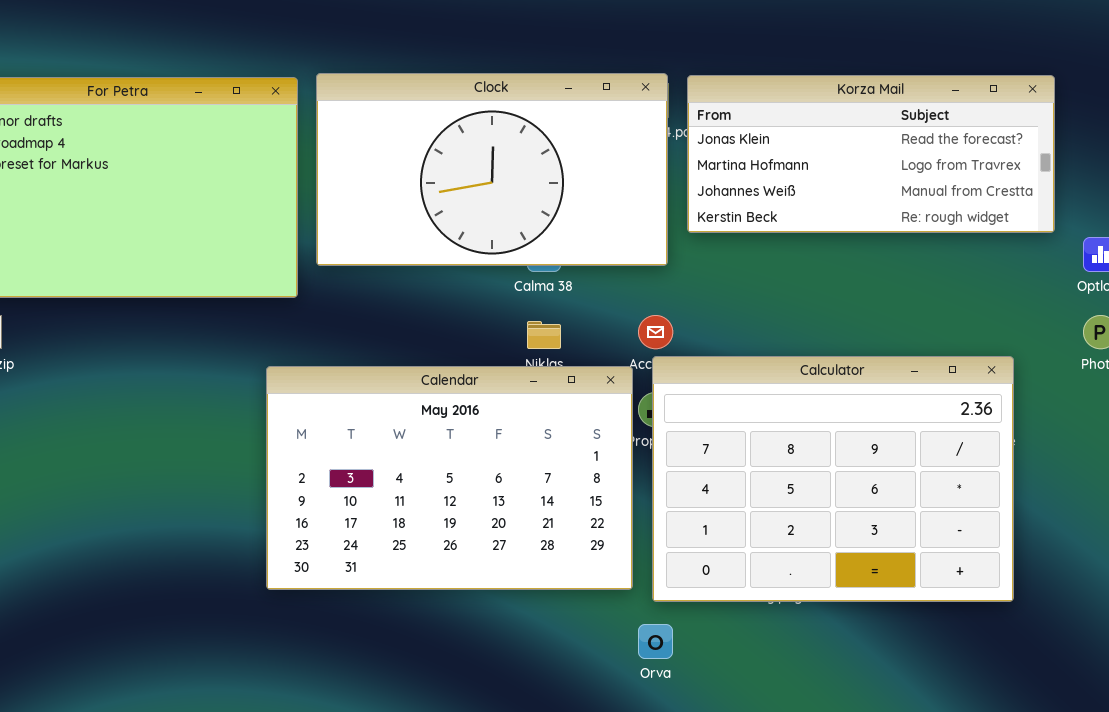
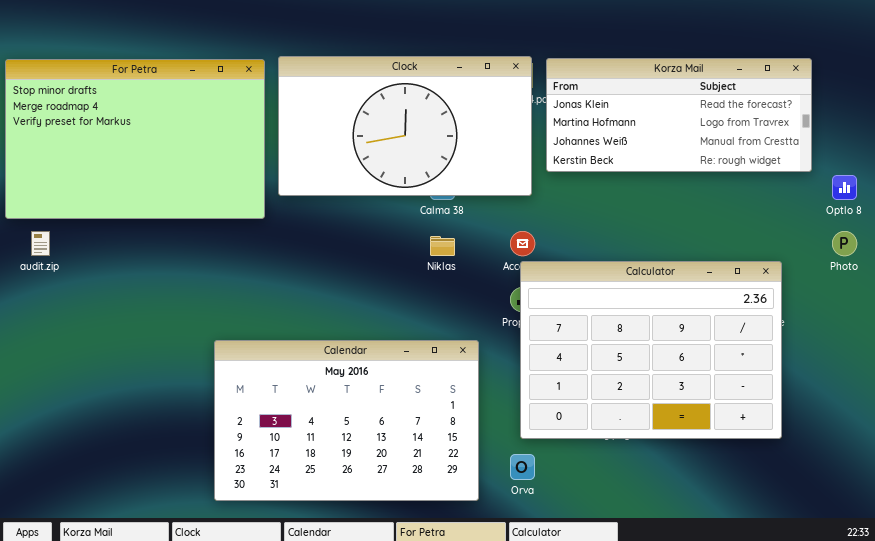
Calendar: [266,366,633,590] -> [214,340,479,501], moved

